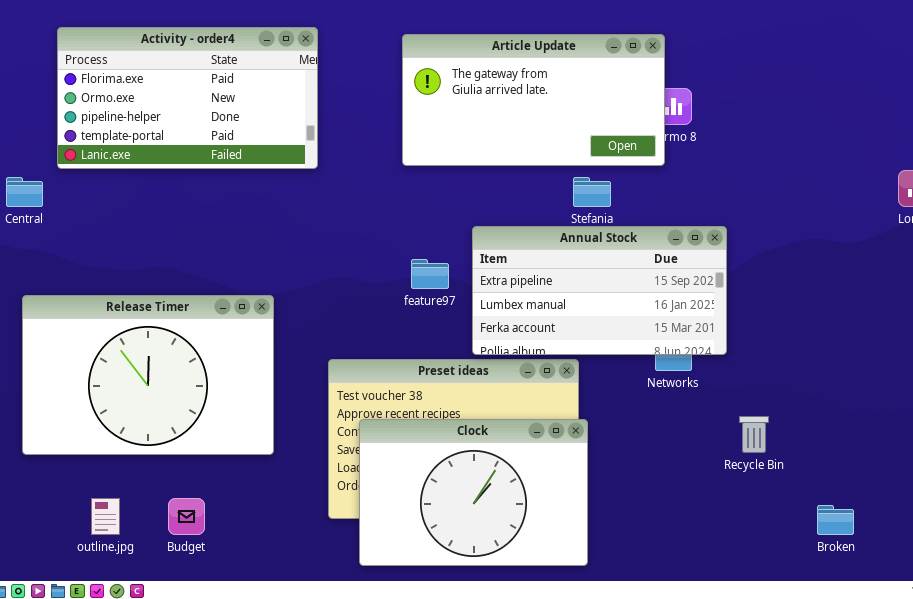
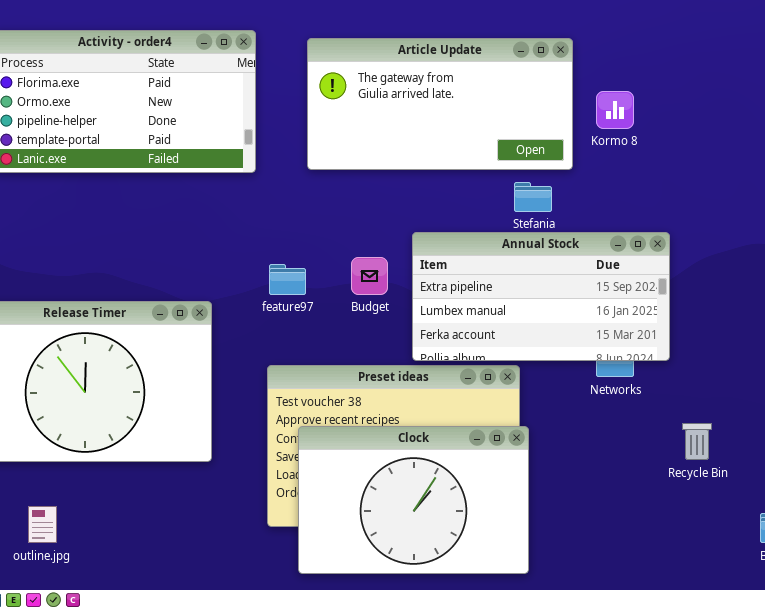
Article Update: [402,34,665,166] -> [307,38,573,170], moved
feature97: [411,259,449,289] -> [269,264,306,295], moved
Budget: [168,498,205,535] -> [351,257,388,295], moved

